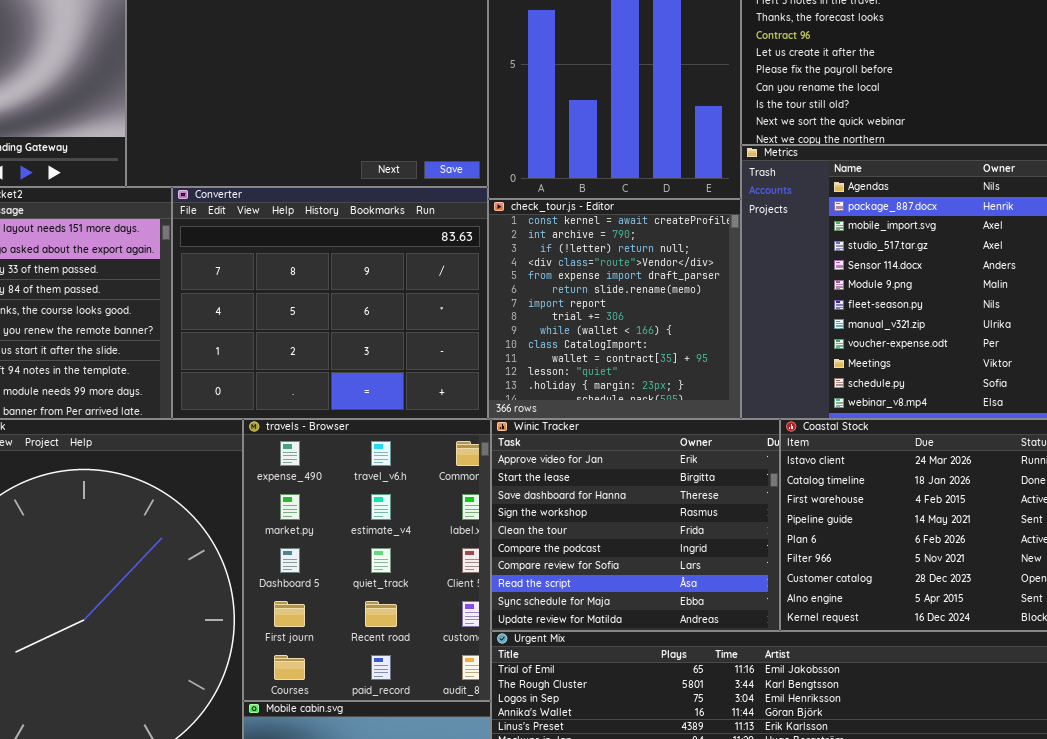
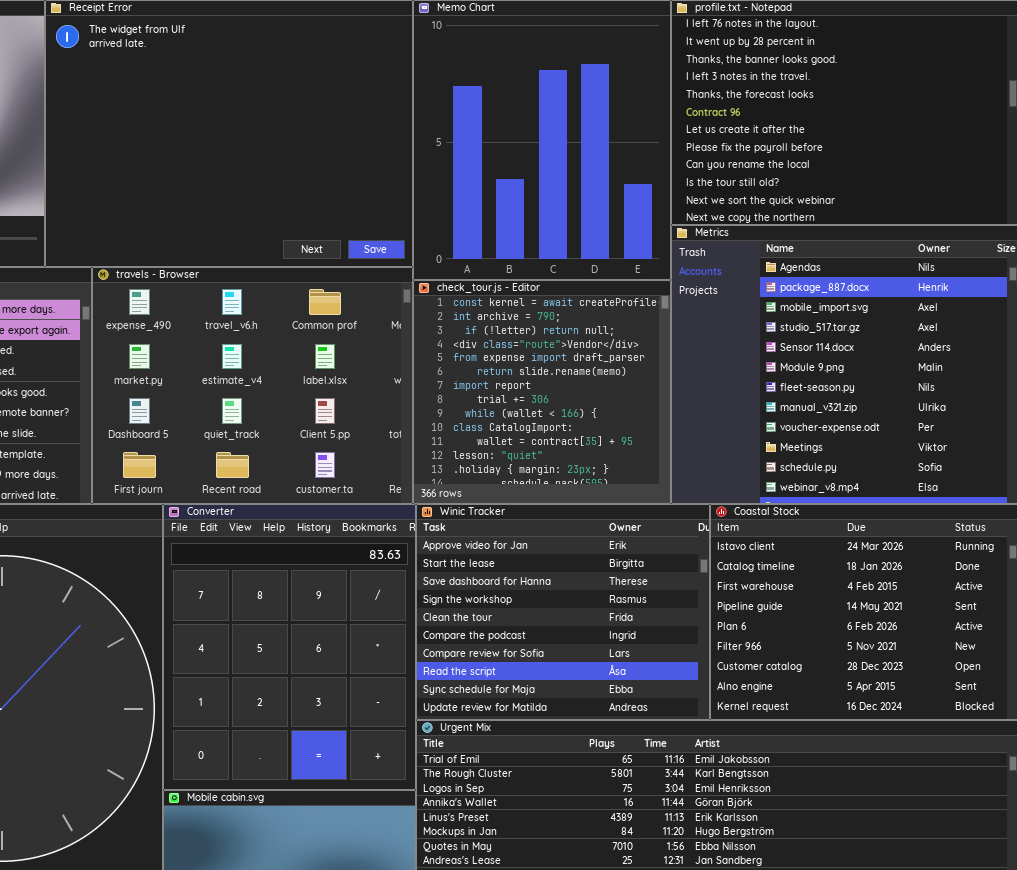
Converter: [172,187,488,419] -> [163,504,416,790], moved, resized
travels - Browser: [243,419,491,701] -> [92,267,413,504], moved, resized

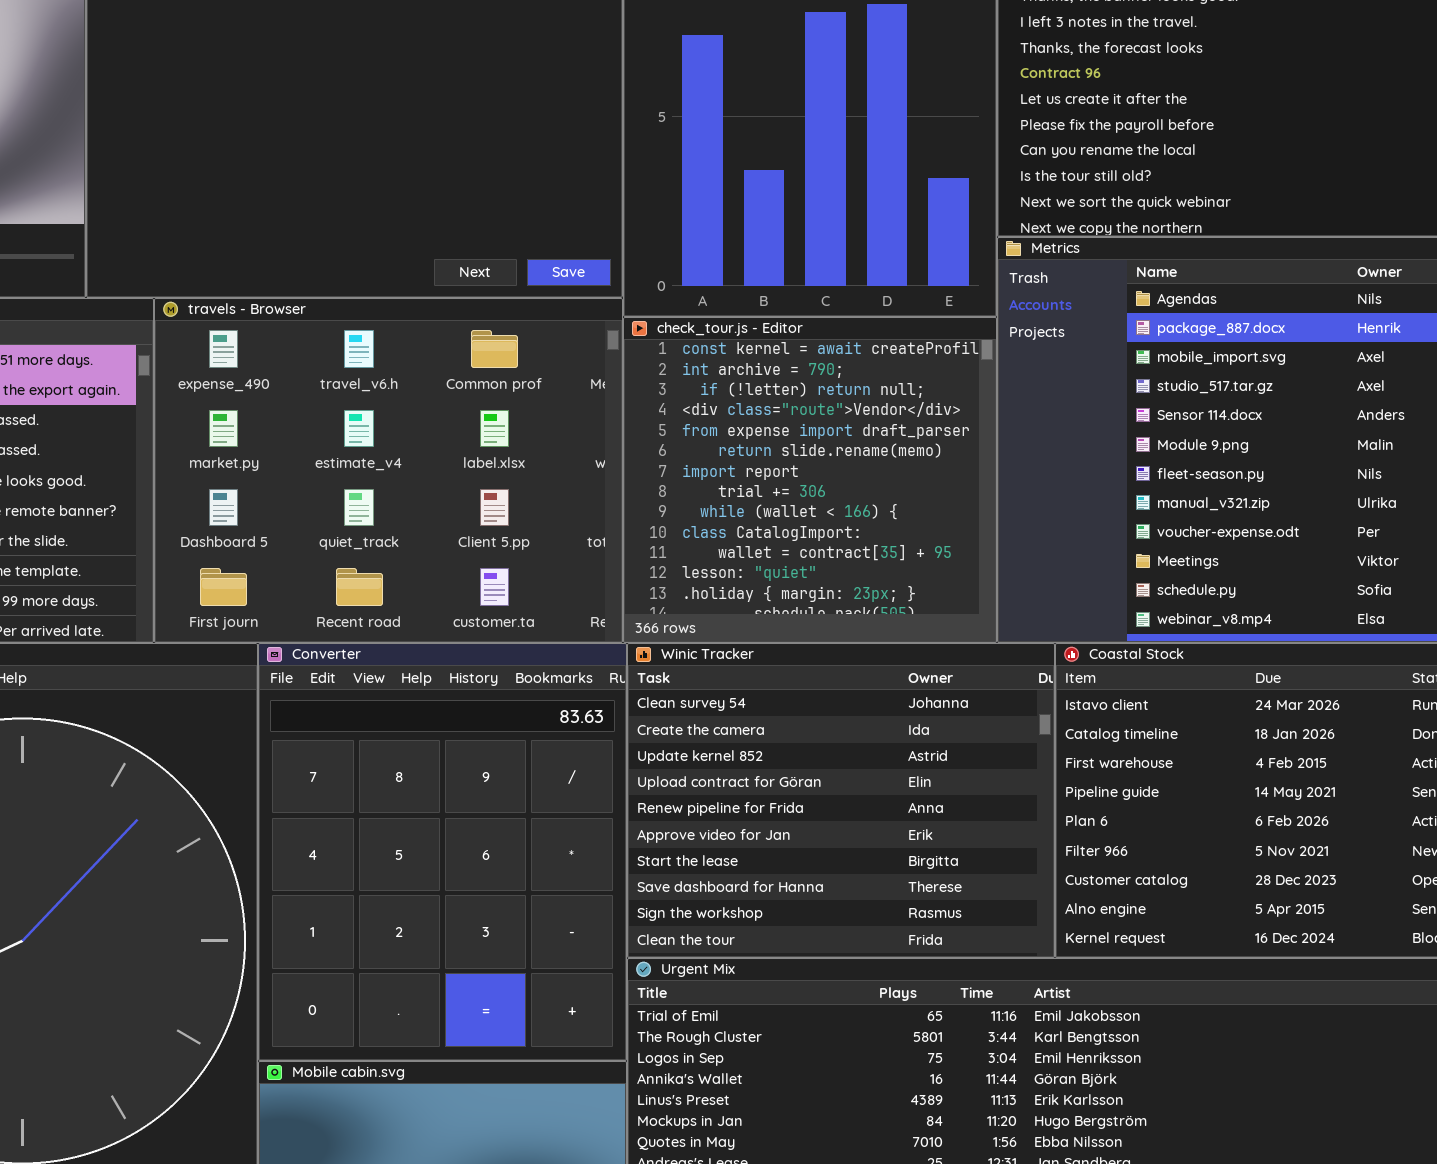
Winic Tracker: [416,504,710,720] -> [627,643,1055,958], scrolled up 5 rows

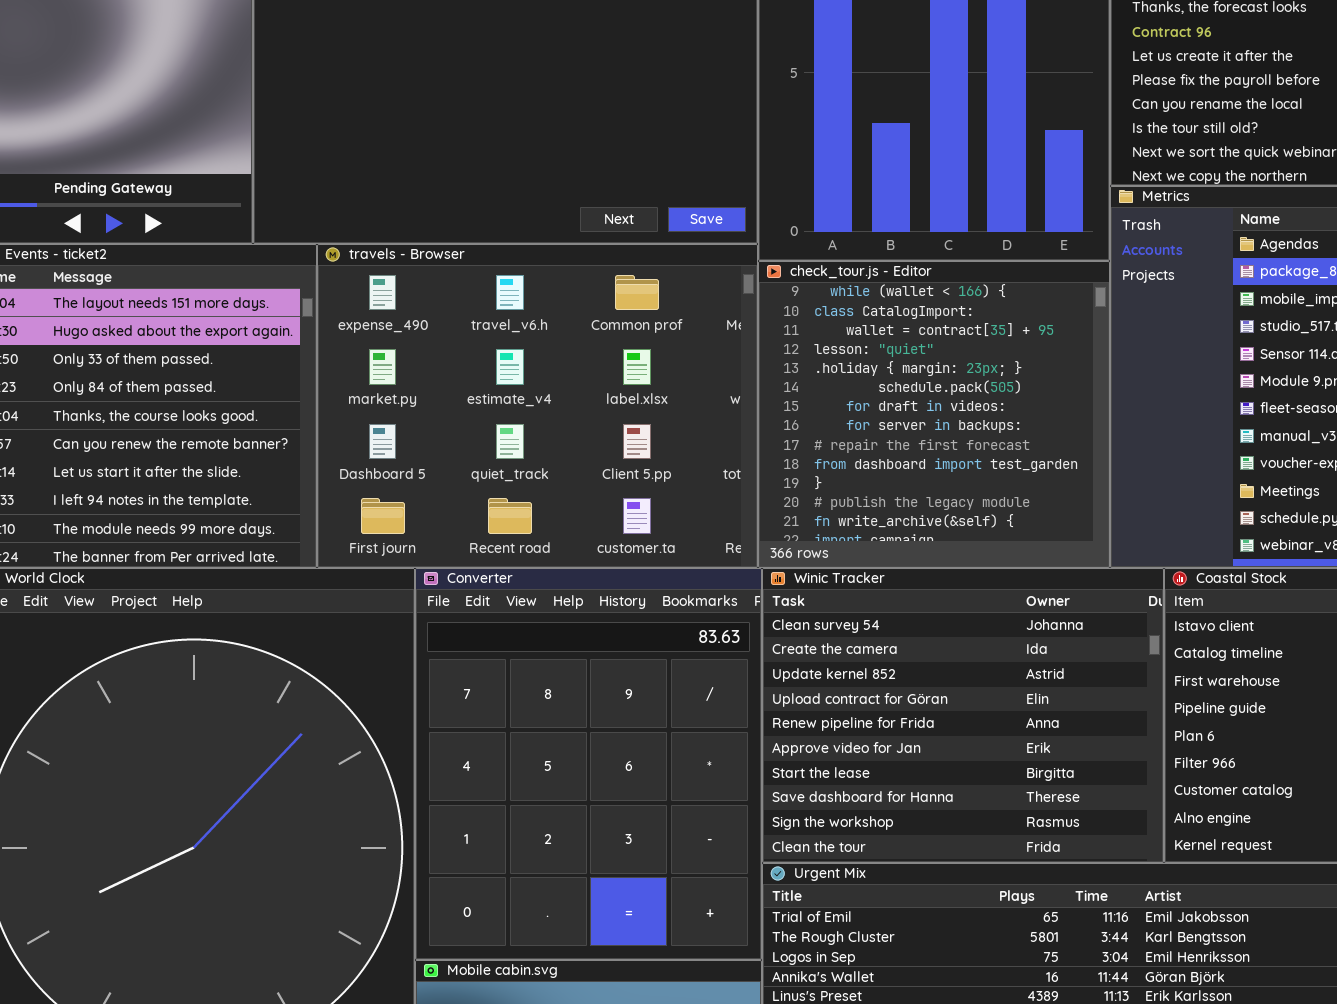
check_tour.js - Editor: [623,317,997,643] -> [758,261,1110,568], scrolled down 8 rows

